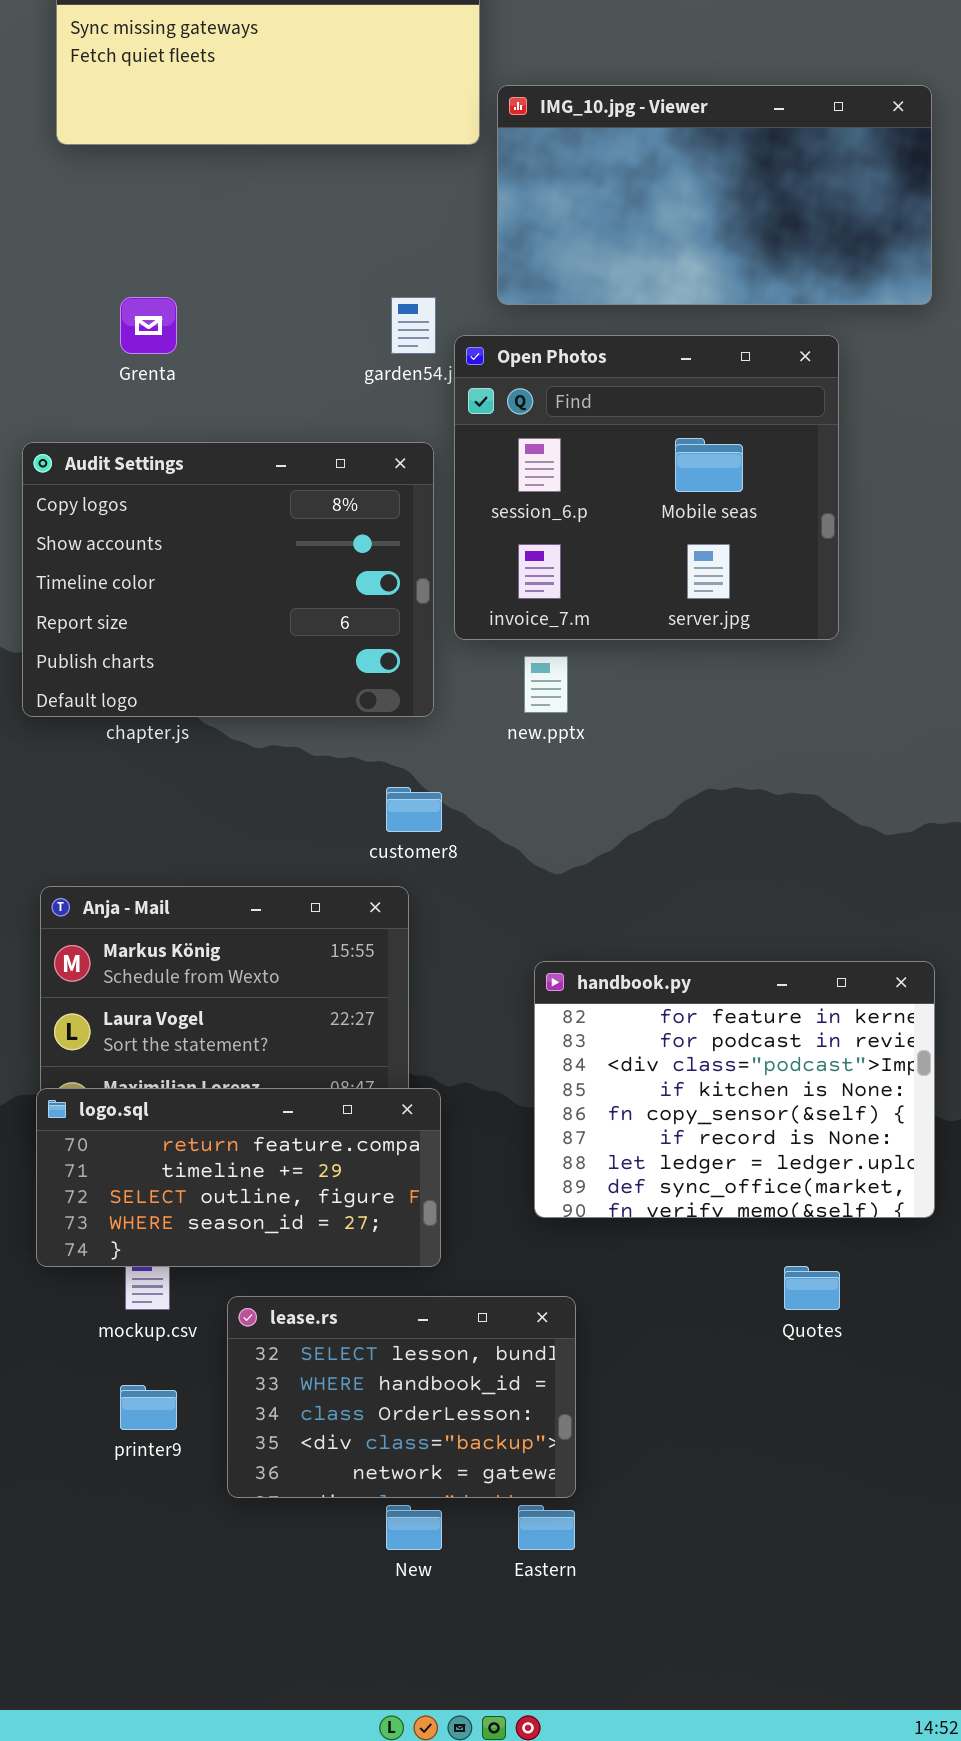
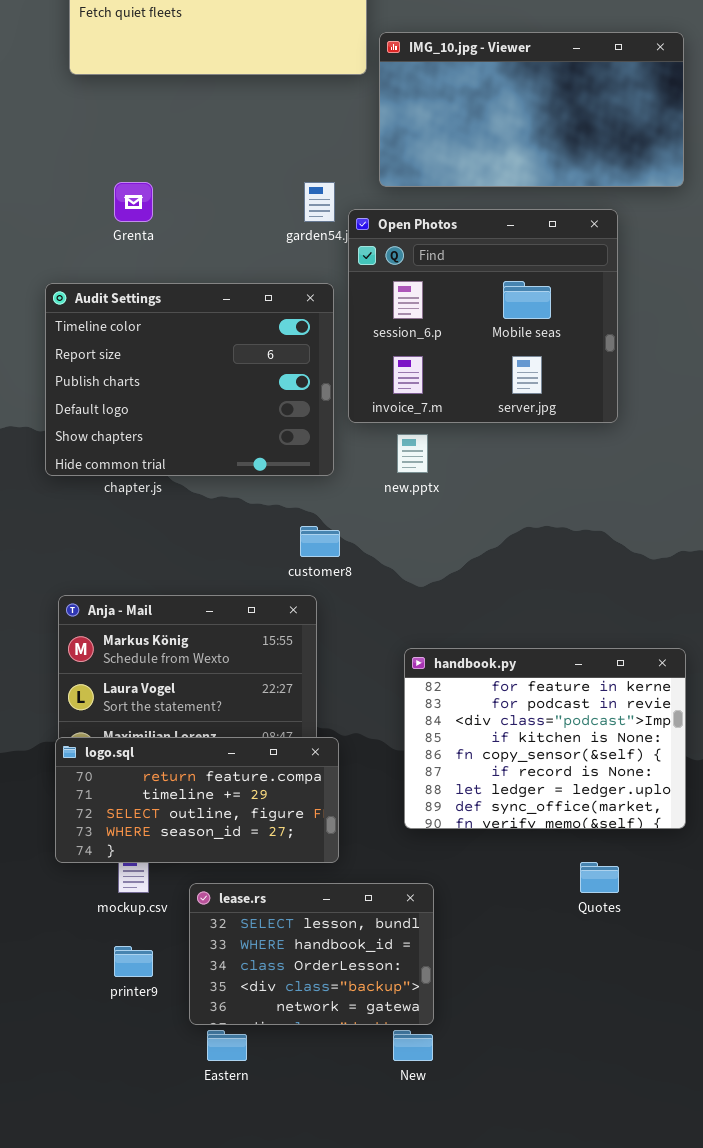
Audit Settings: [22,442,434,717] -> [45,283,334,476], scrolled down 2 rows
New: [386,1505,442,1550] -> [393,1030,433,1061], moved
Eastern: [518,1505,575,1550] -> [207,1030,247,1061], moved

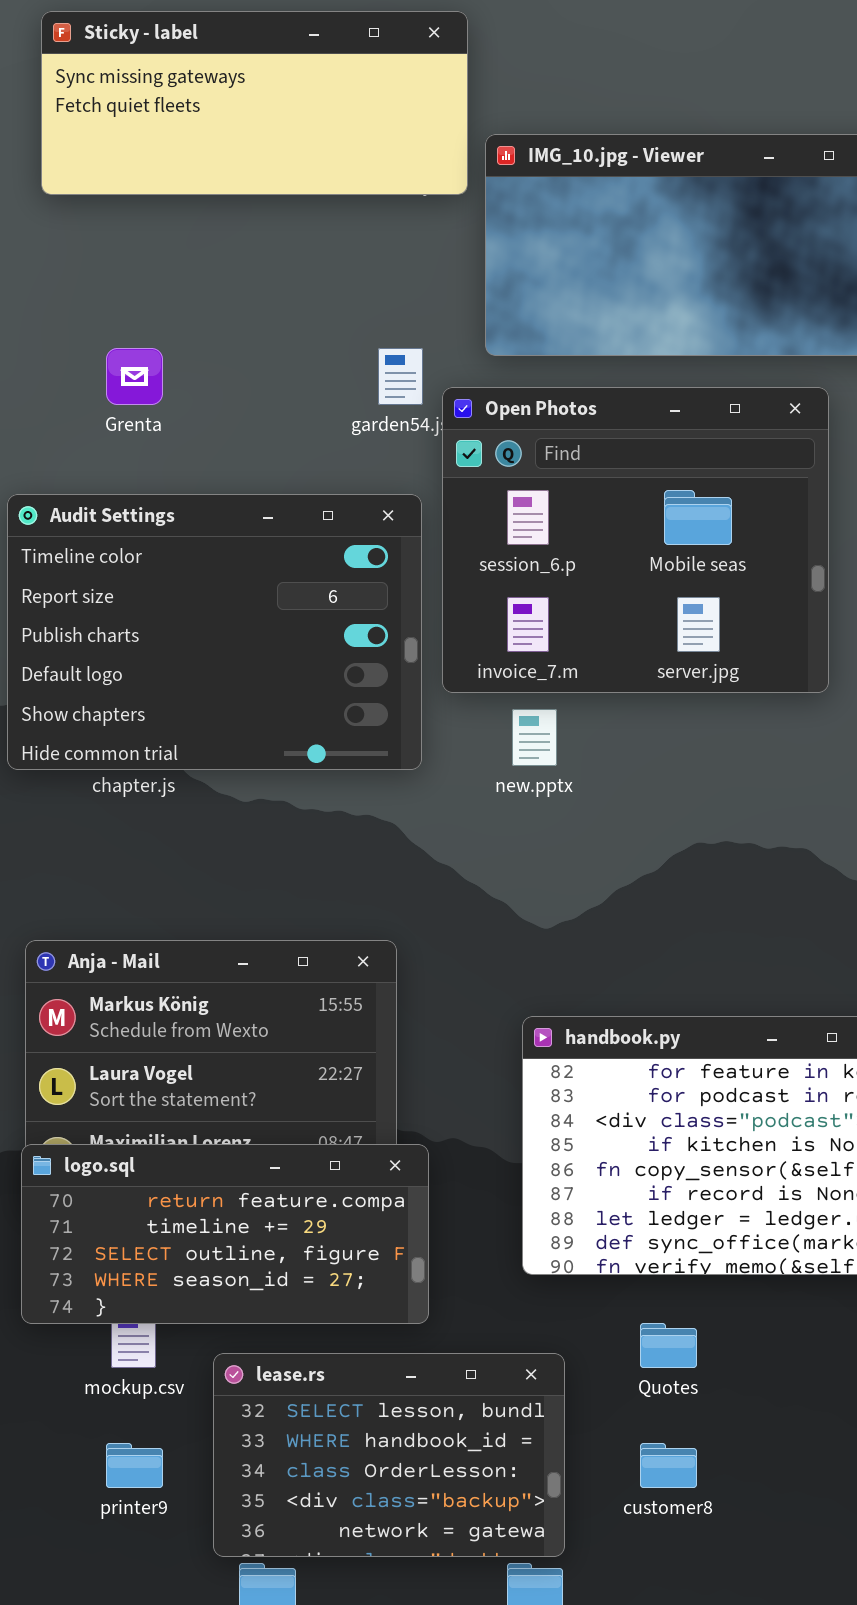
customer8: [300,526,340,557] -> [640,1443,697,1488], moved
Quotes: [580,862,619,893] -> [640,1323,697,1368], moved

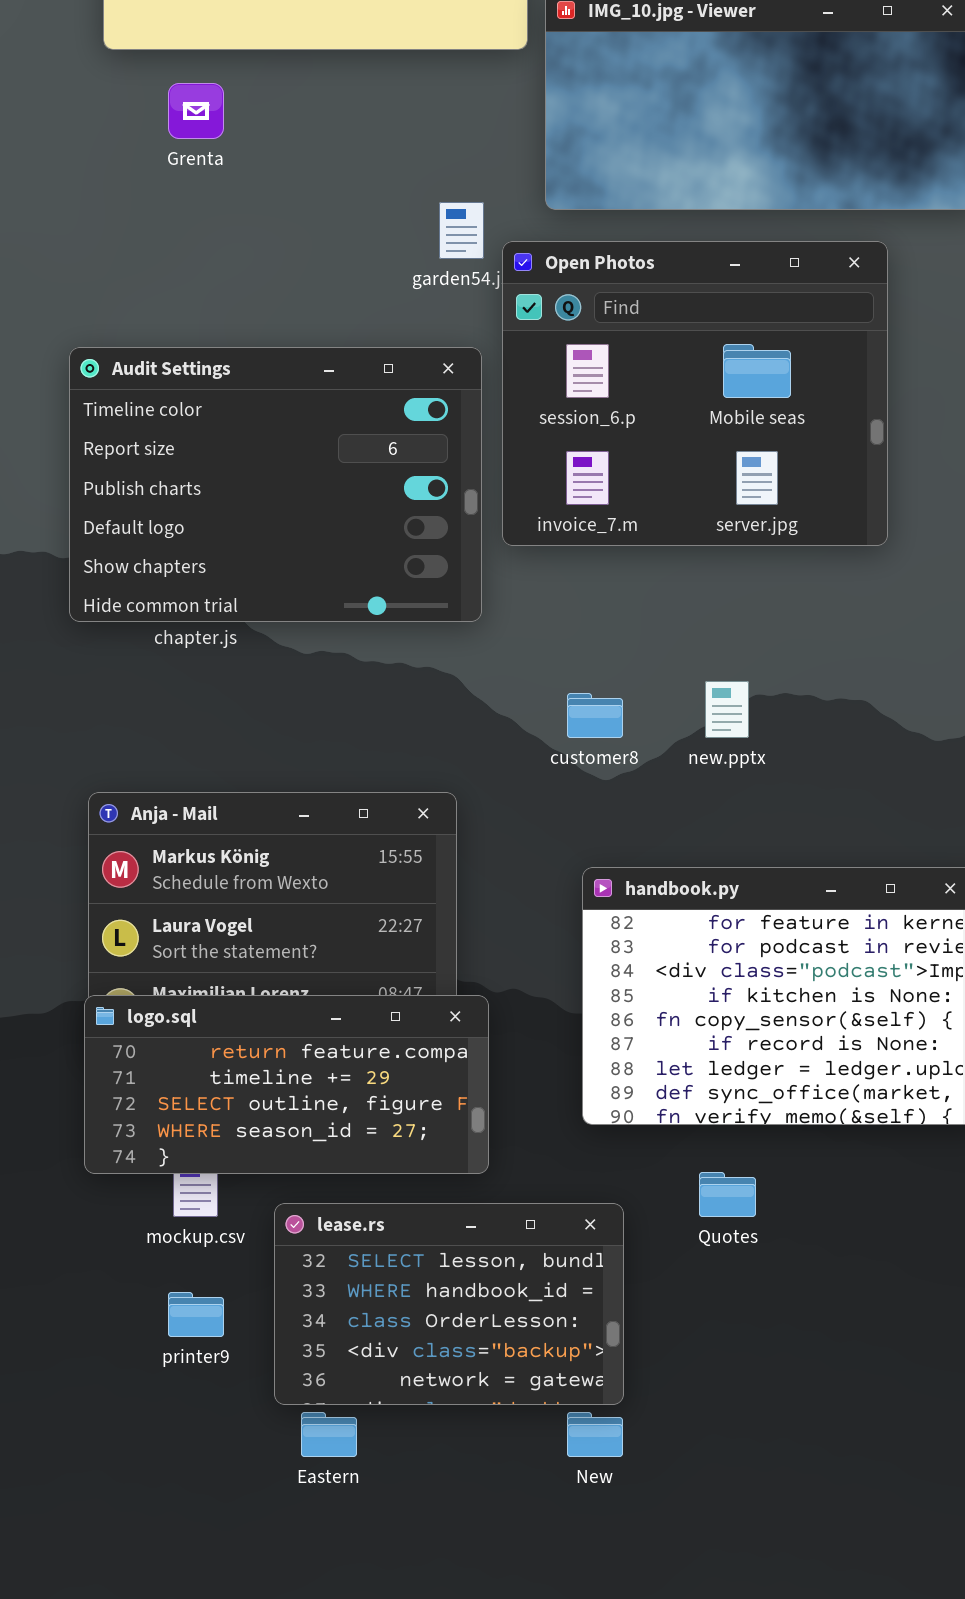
Grenta: [106,348,163,405] -> [168,83,224,139], moved
new.pptx: [512,709,557,766] -> [705,681,749,738], moved
customer8: [640,1443,697,1488] -> [567,693,623,738], moved

